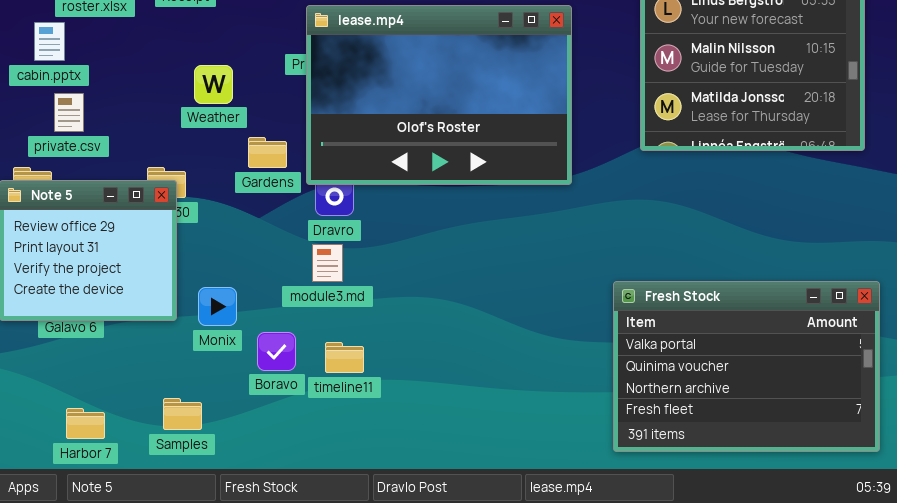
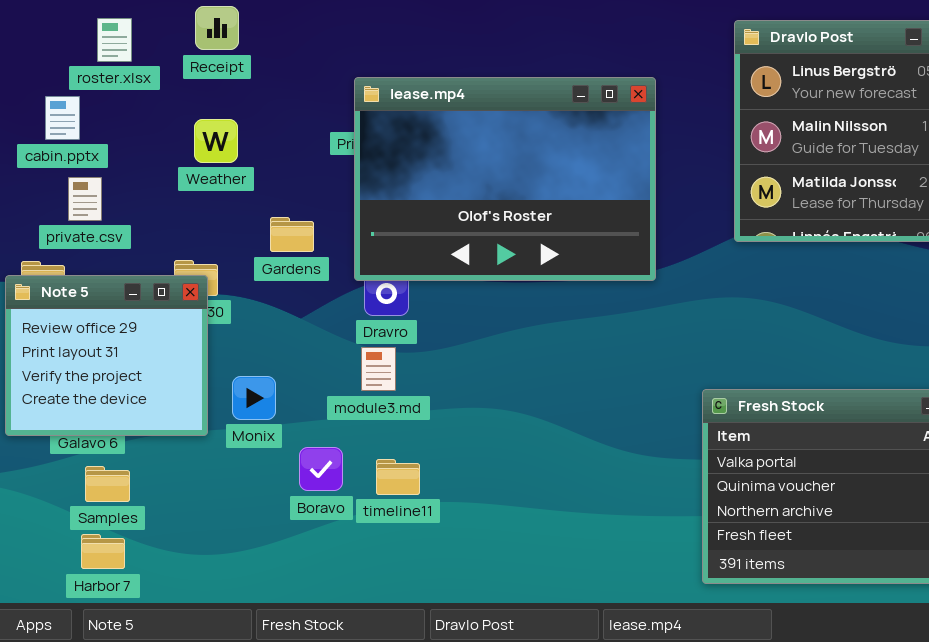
Weather: [194,65,233,104] -> [194,119,238,163], moved
Gardens: [248,137,287,168] -> [270,217,314,252], moved
Monix: [198,287,237,326] -> [232,376,276,420], moved
Samples: [163,398,202,430] -> [85,466,130,502], moved

